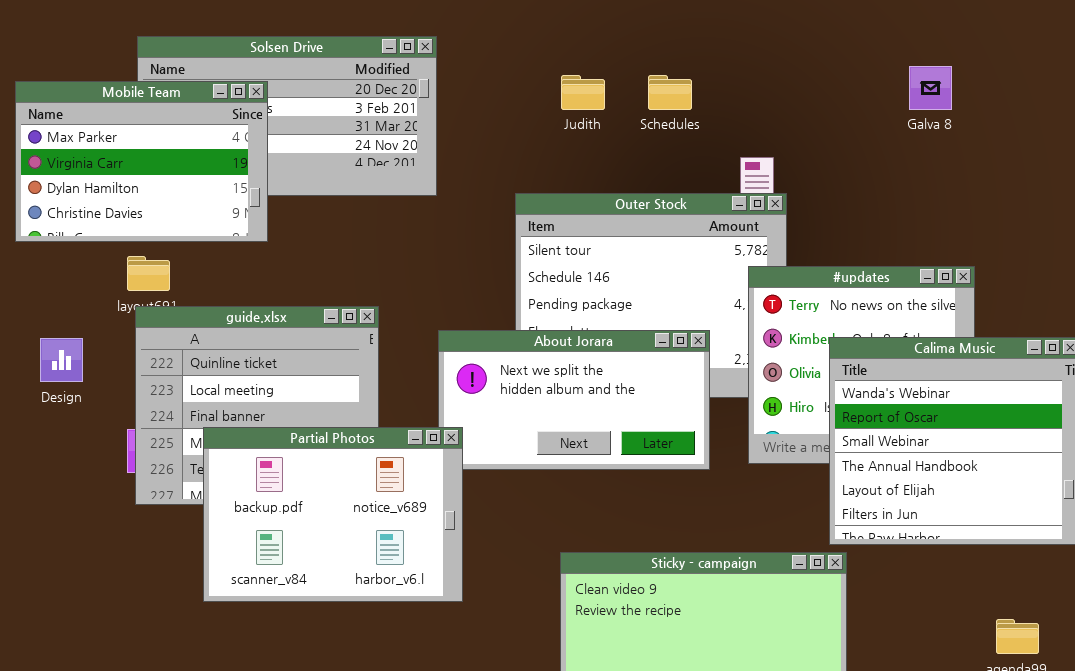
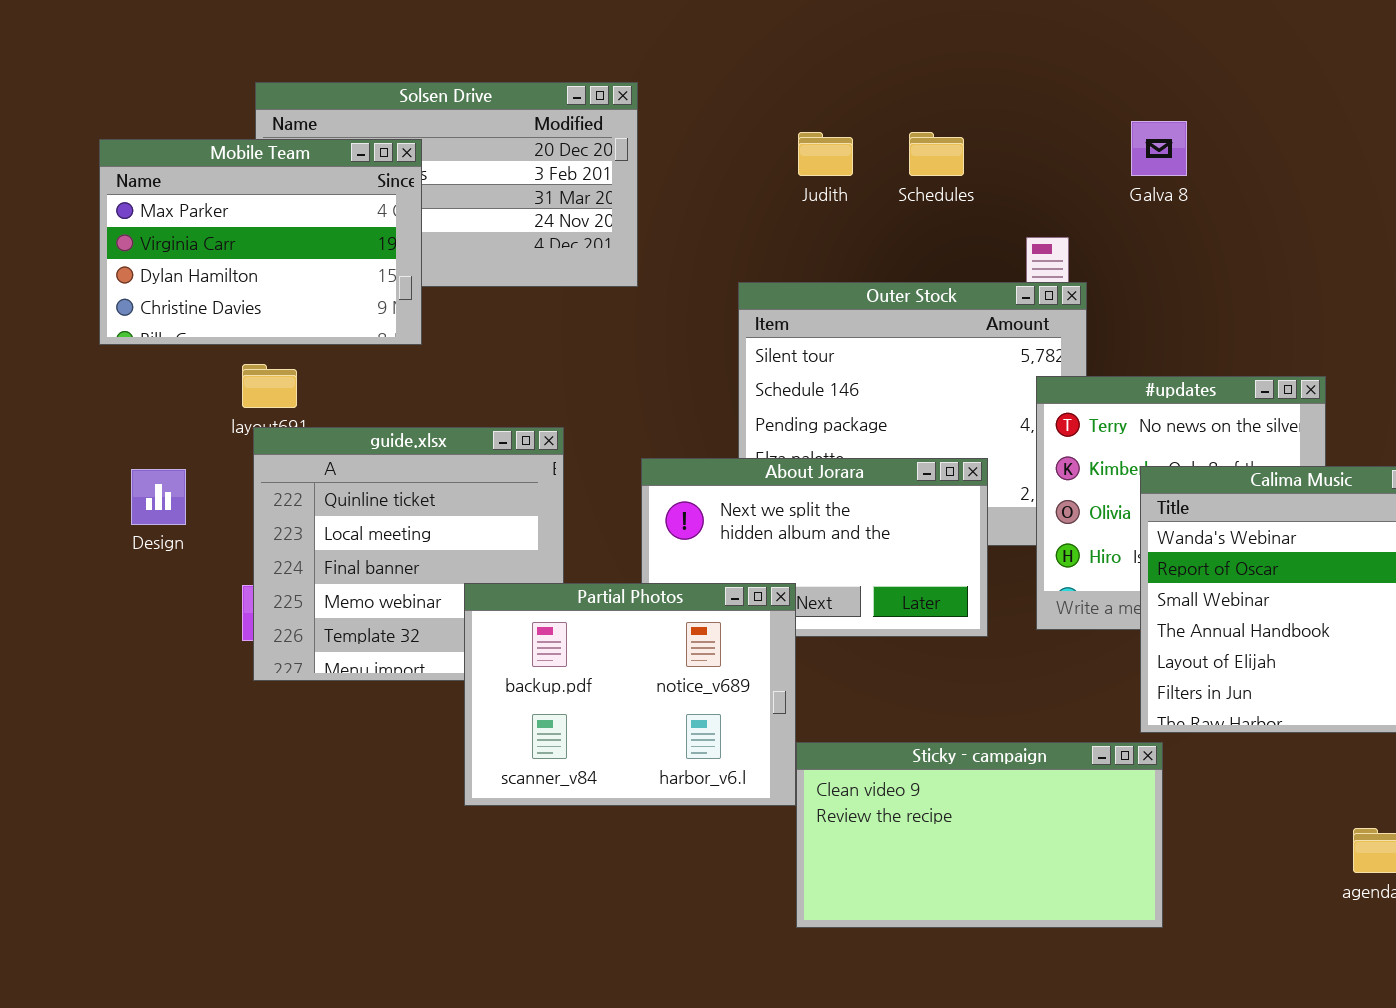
Galva 8: [909,66,952,110] -> [1131,121,1187,176], moved
Partial Photos: [203,427,463,602] -> [464,583,796,806], moved

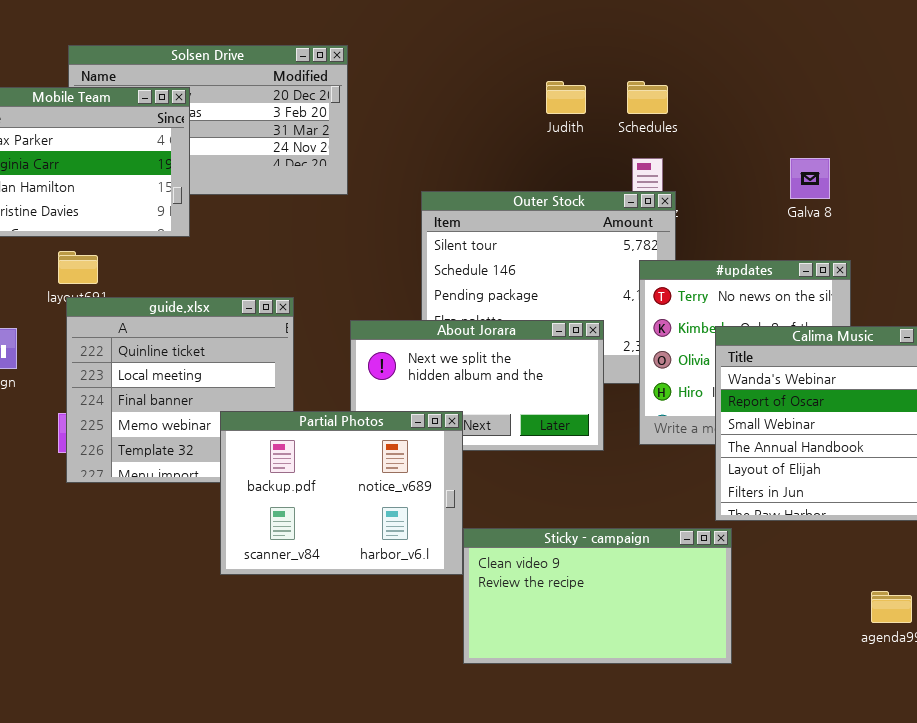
Galva 8: [1131,121,1187,176] -> [790,158,830,199], moved
Judith: [798,132,853,176] -> [546,81,586,114], moved
Schedules: [909,132,964,176] -> [627,81,668,114], moved

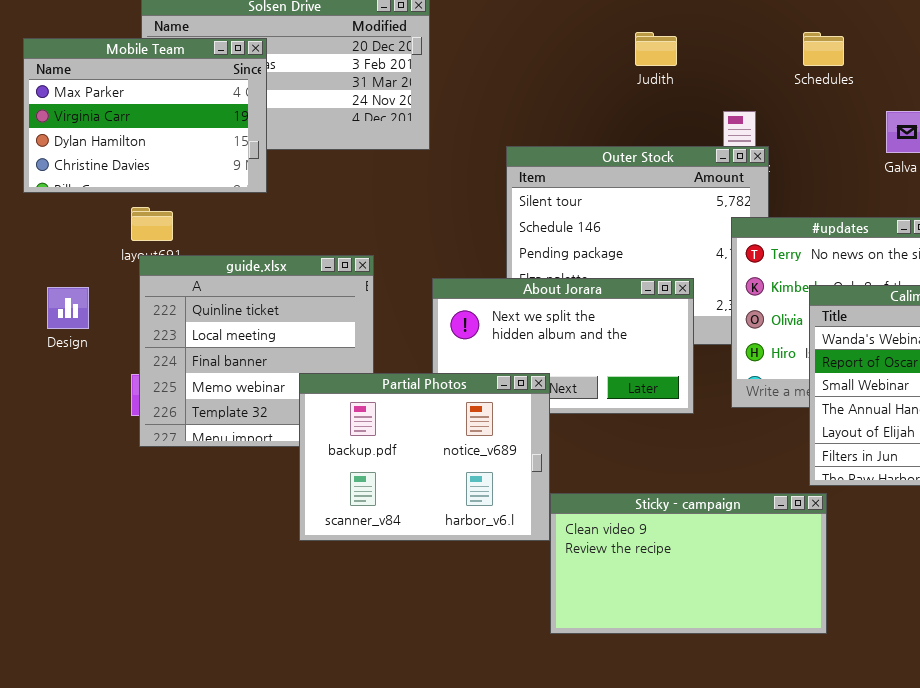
Schedules: [627,81,668,114] -> [803,32,844,66], moved

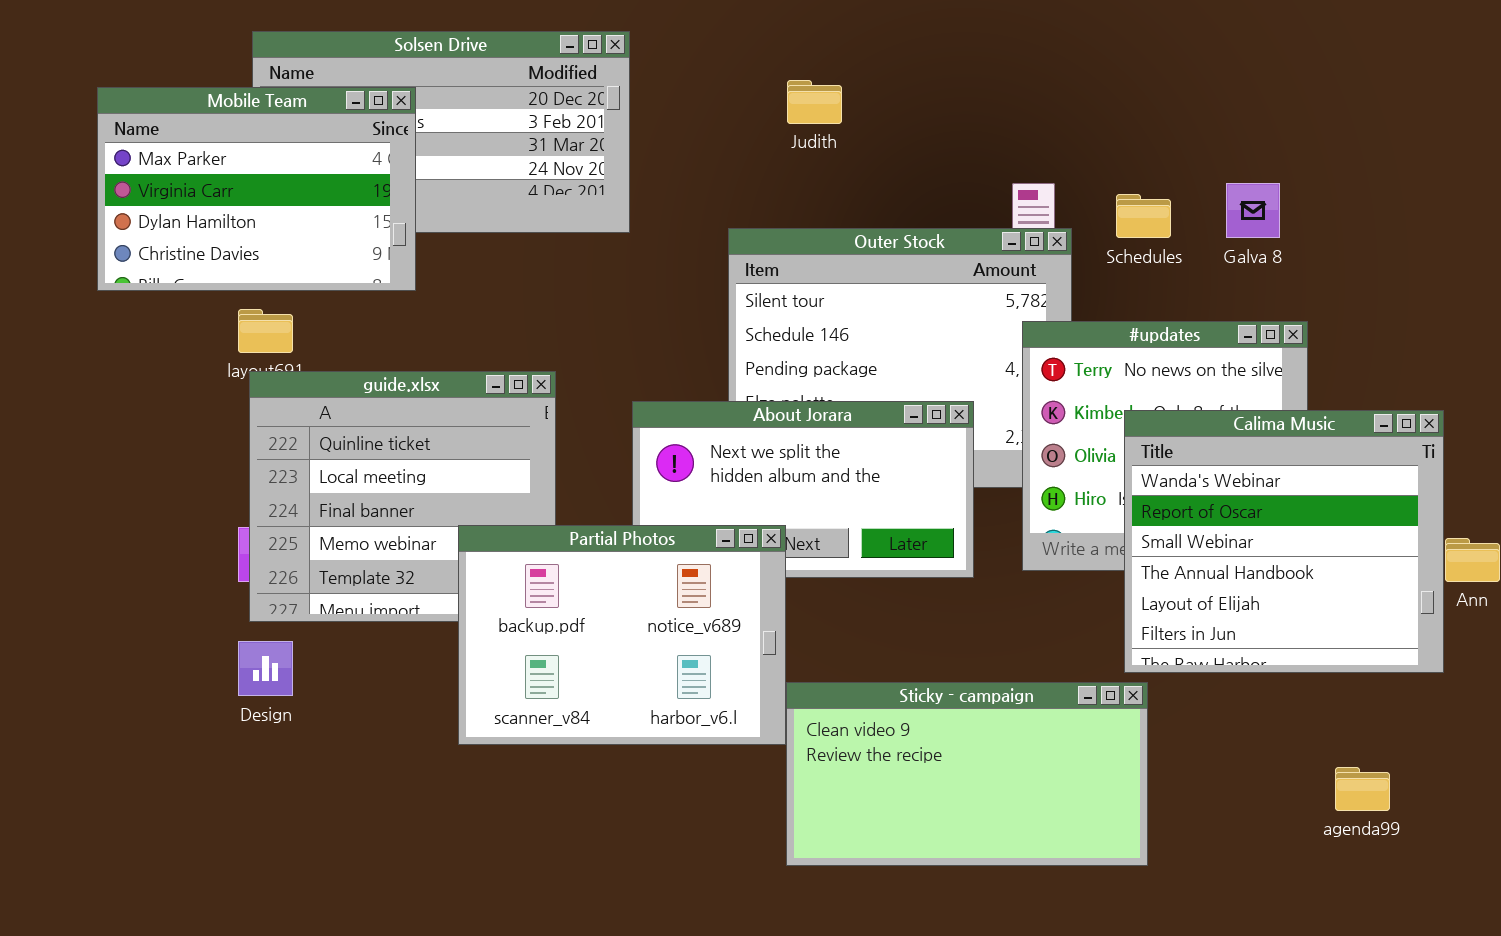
Judith: [635,32,677,66] -> [787,80,842,124], moved
Schedules: [803,32,844,66] -> [1116,194,1171,238], moved
Design: [47,287,89,329] -> [238,641,293,696], moved

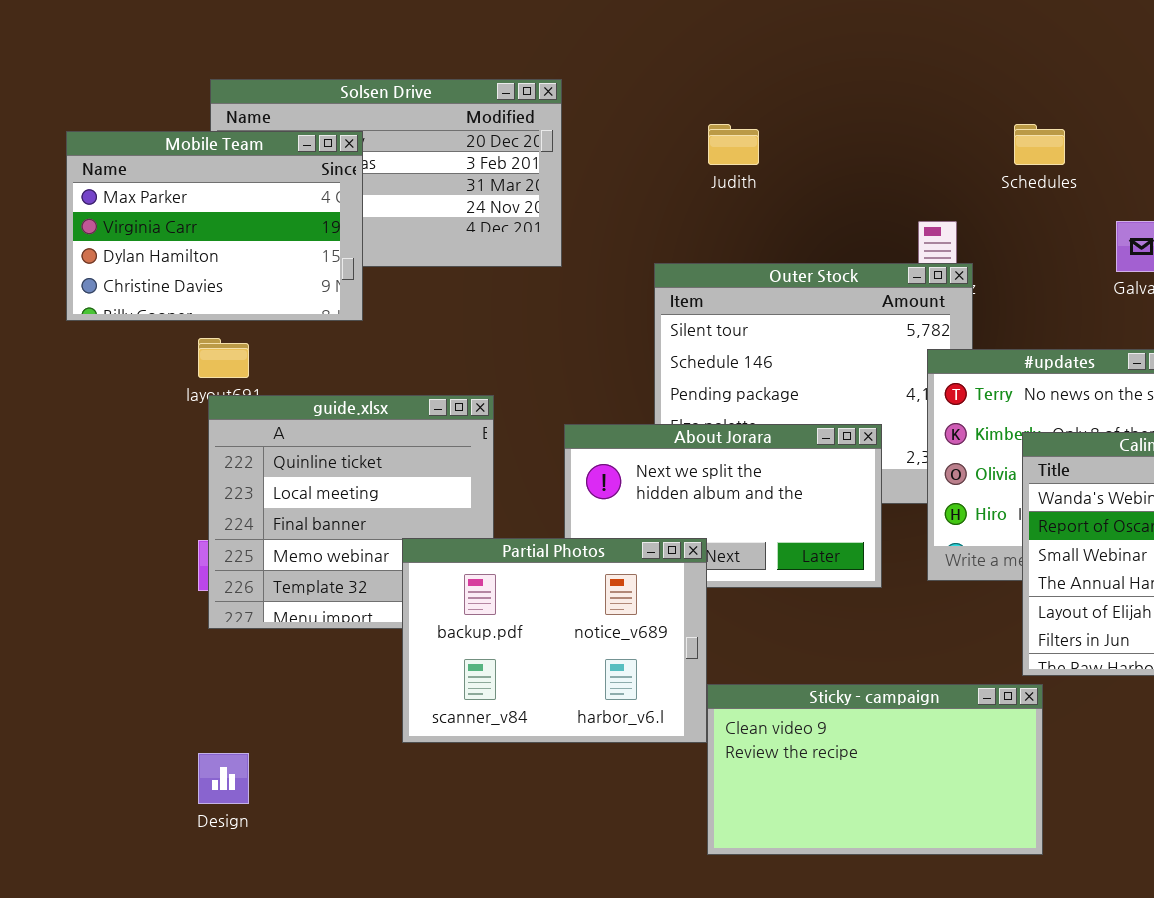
Schedules: [1116,194,1171,238] -> [1014,124,1065,165], moved
Design: [238,641,293,696] -> [198,753,249,804], moved

